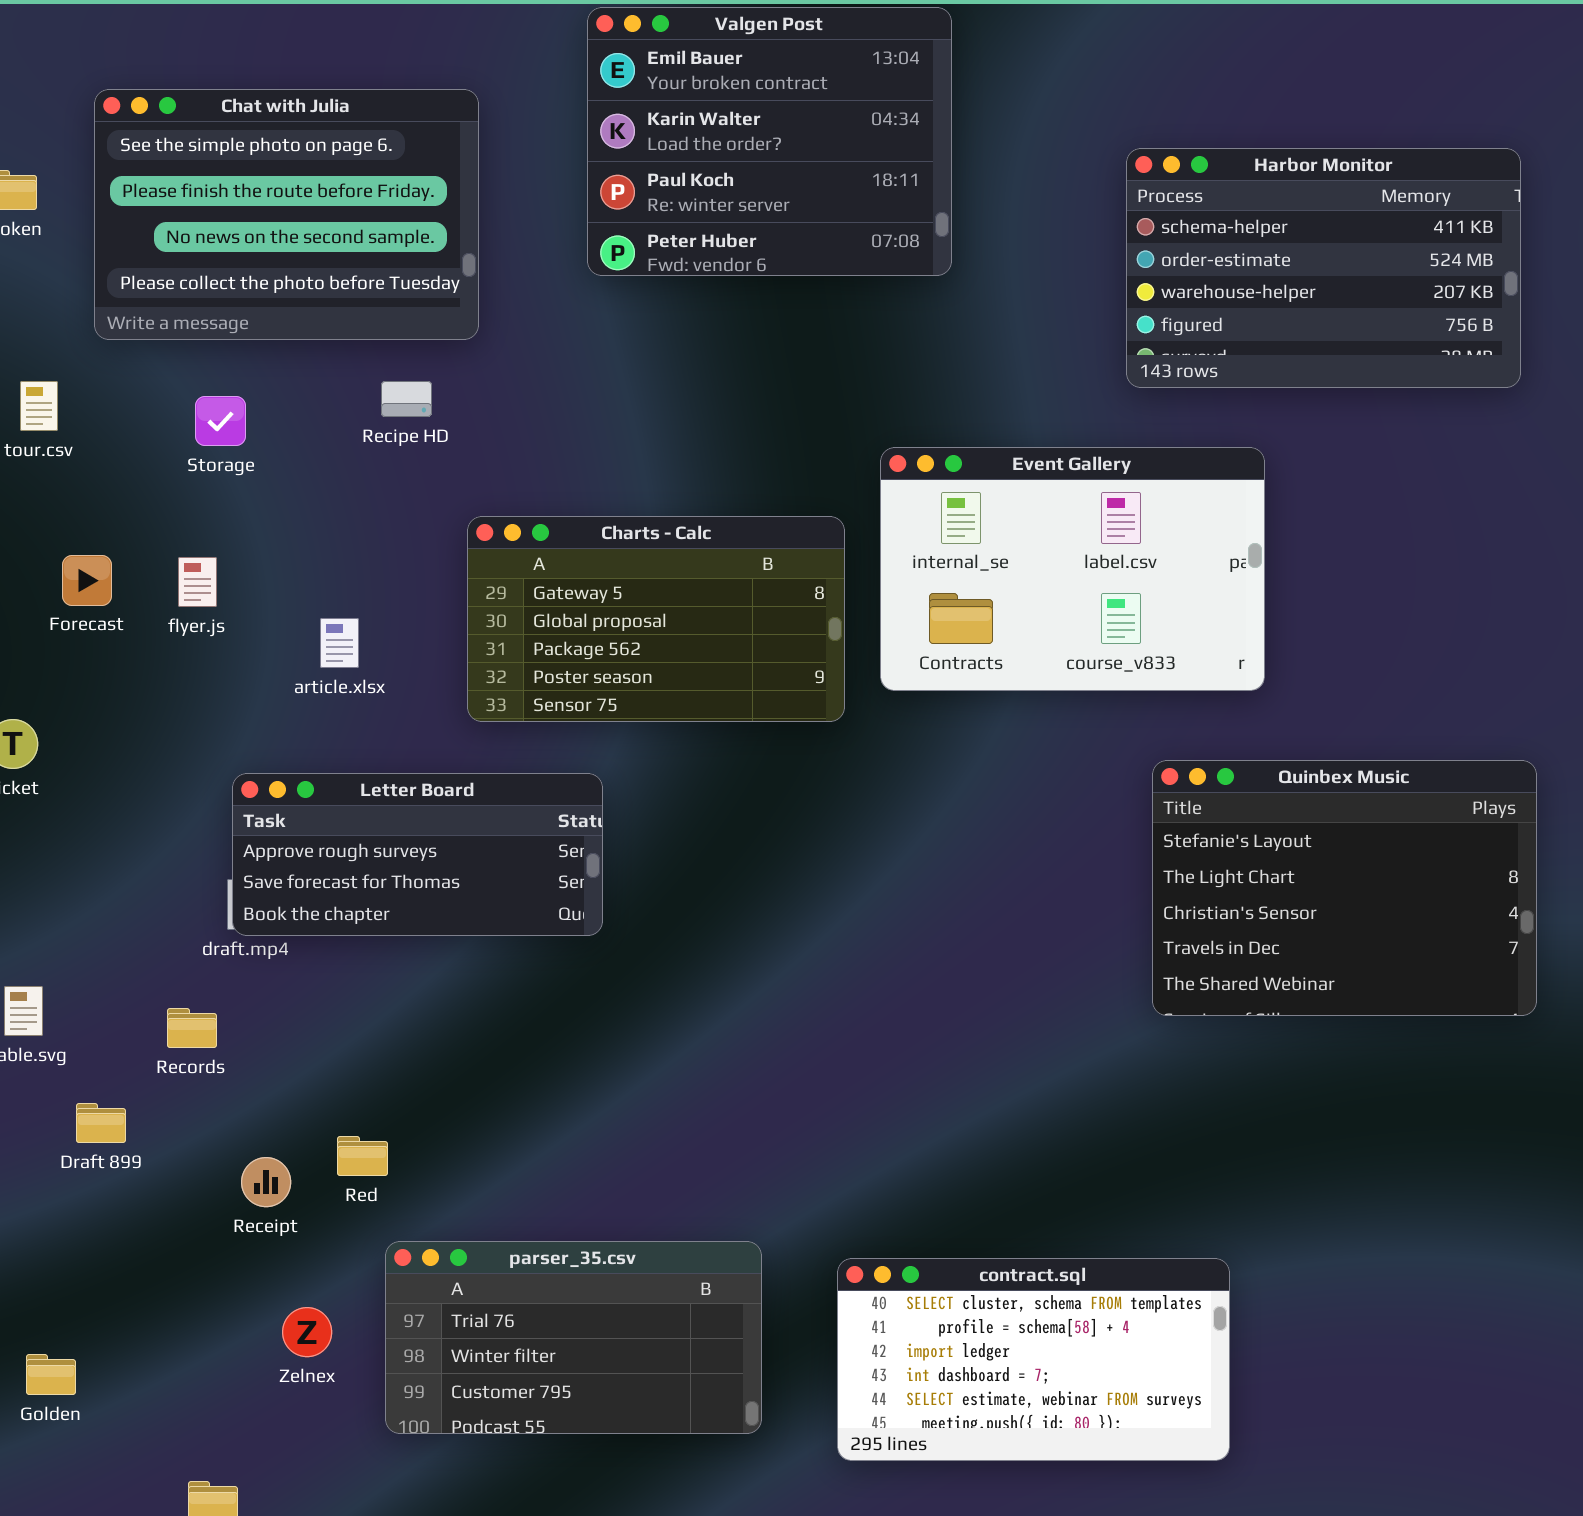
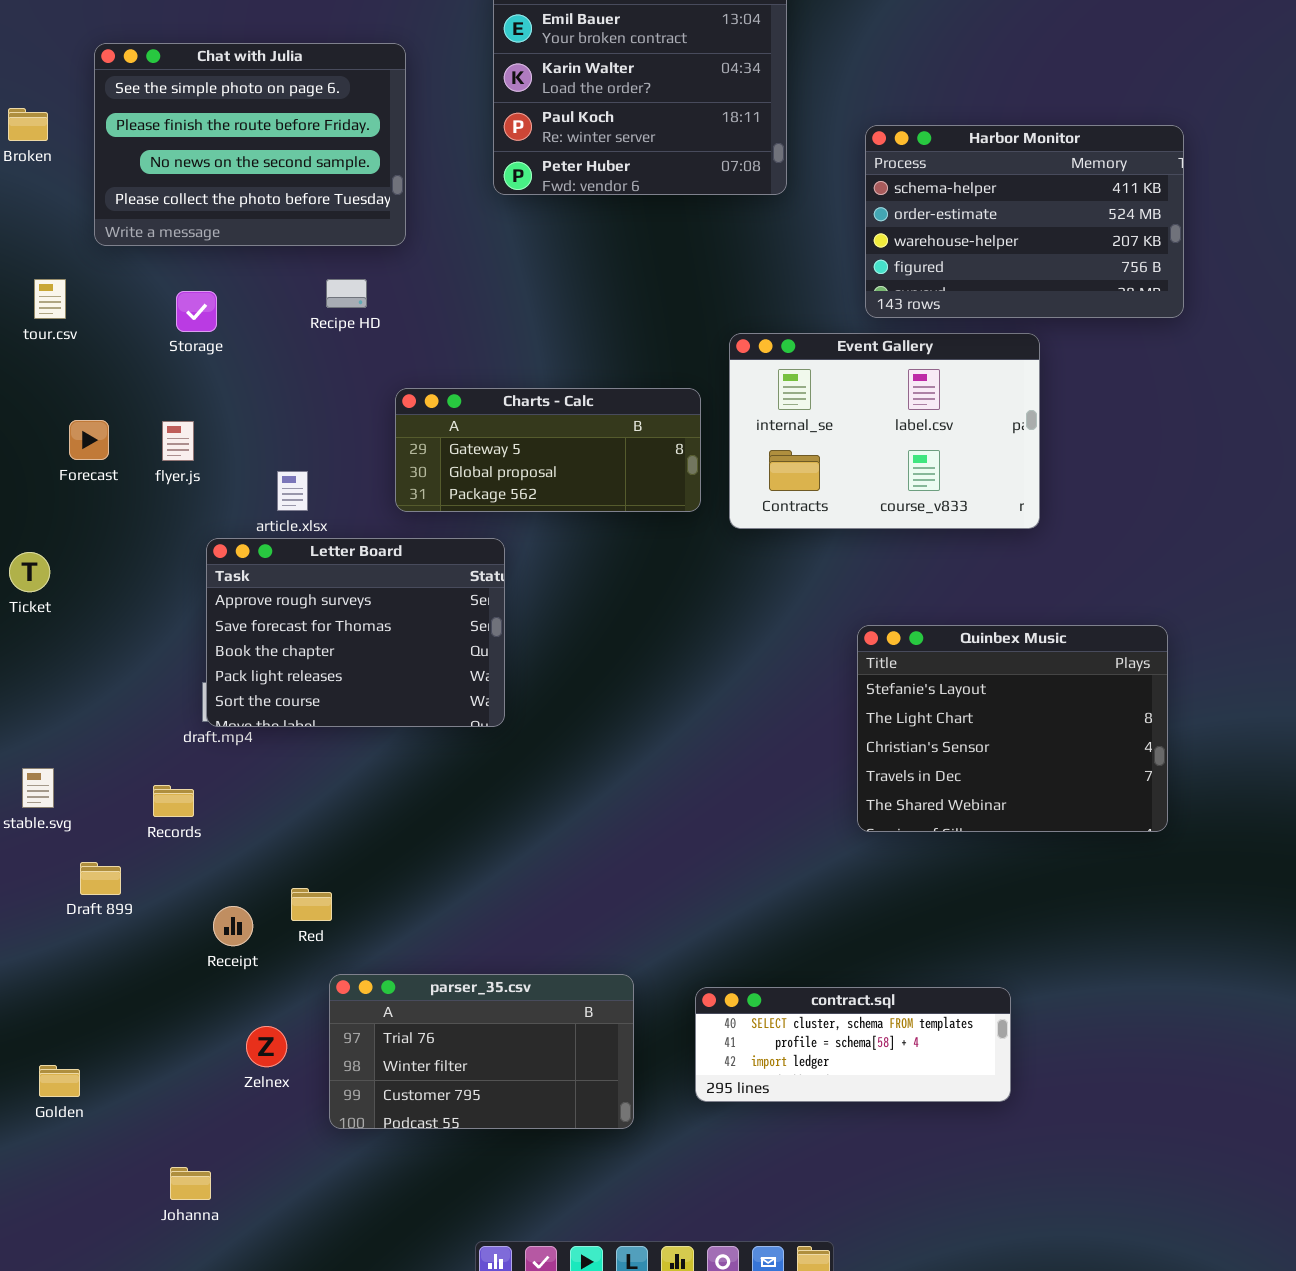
Harbor Monitor: [1126,148,1521,388] -> [865,125,1184,318], moved
Charts - Calc: [467,516,845,722] -> [395,388,701,512], resized
Quinbex Music: [1152,760,1537,1016] -> [857,625,1168,832], moved
Letter Board: [232,773,603,936] -> [206,538,505,727], resized
contract.sql: [837,1258,1230,1461] -> [695,987,1011,1102], resized

